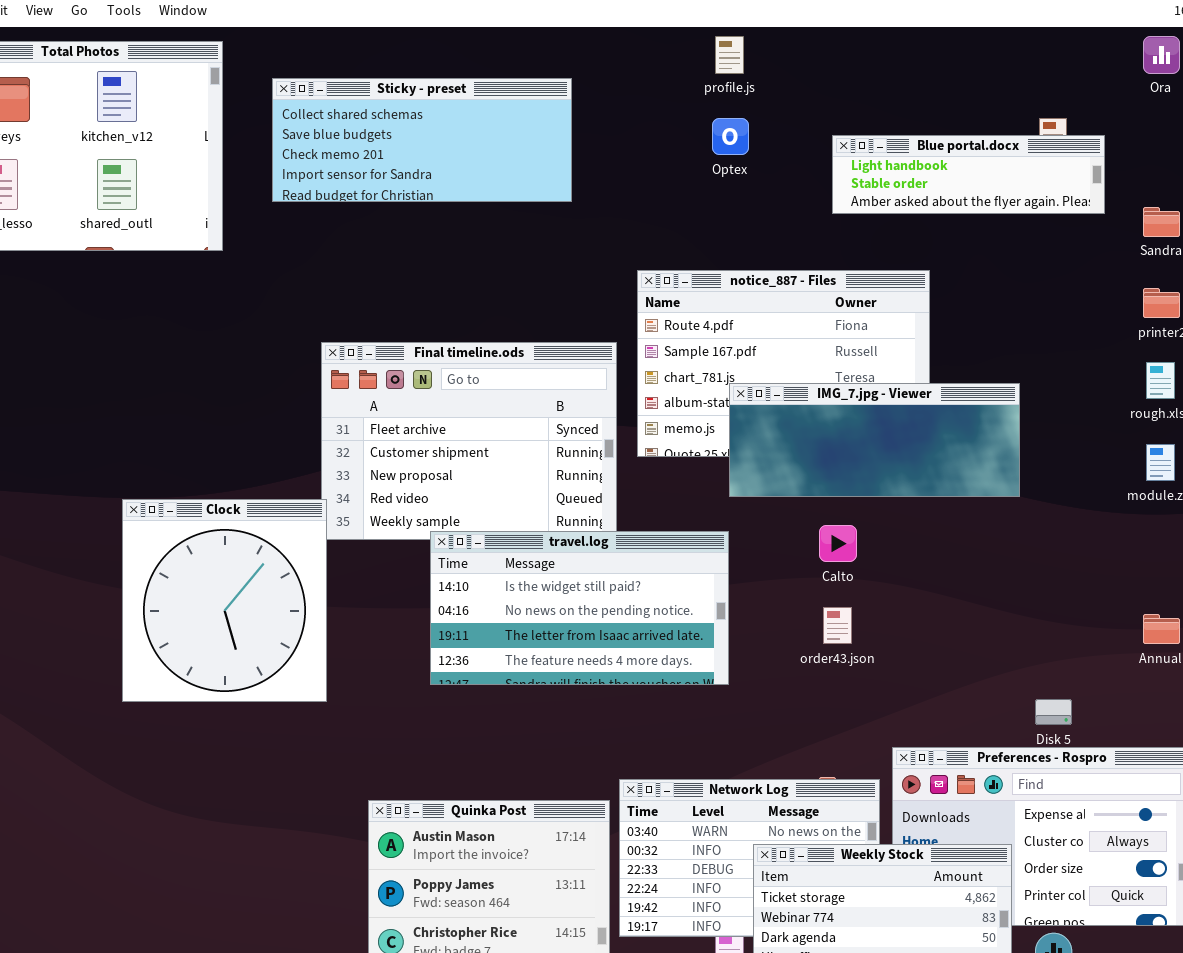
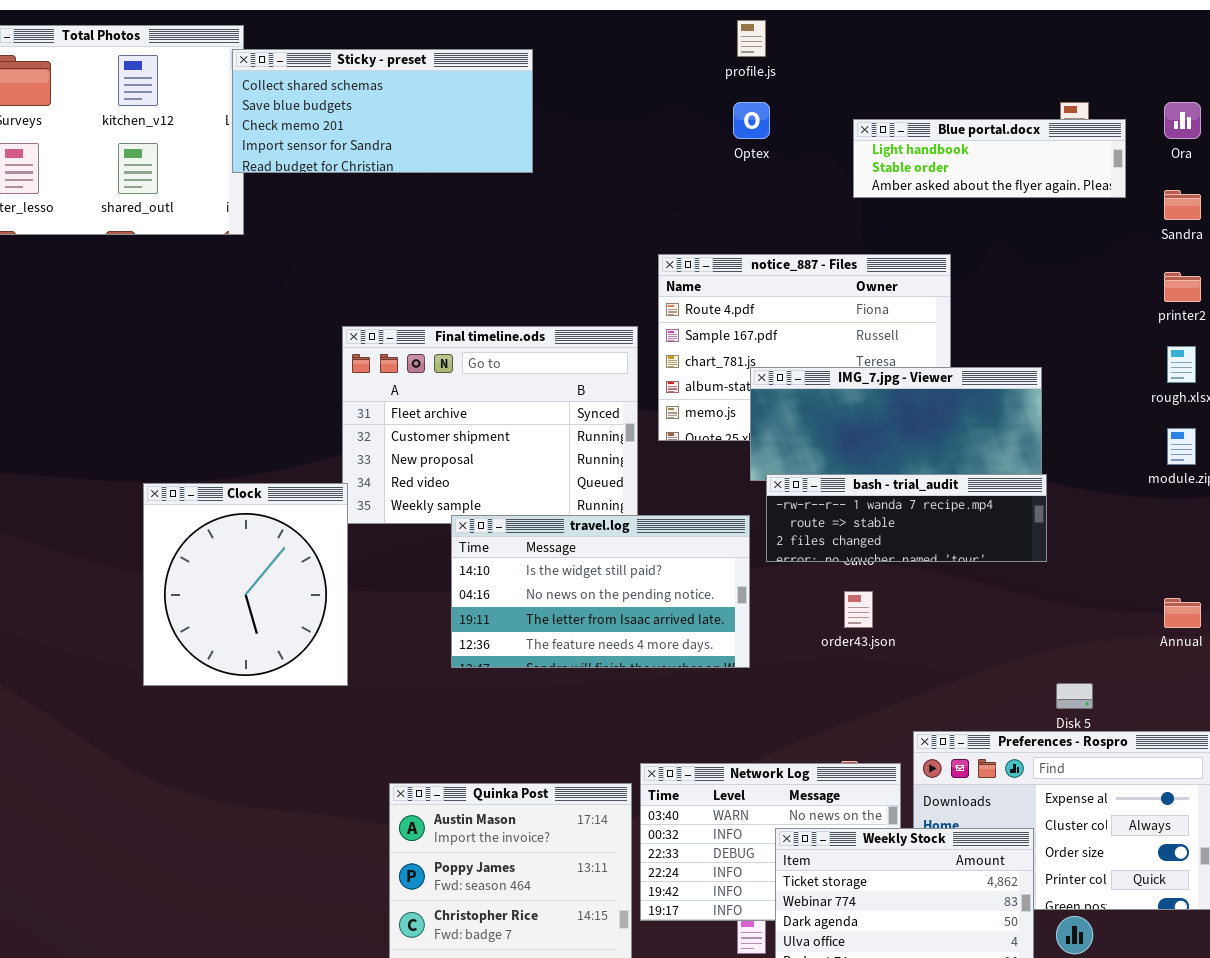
Ora: [1143,36,1180,74] -> [1164,102,1201,139], moved
Sticky - preset: [272,78,572,202] -> [232,49,533,173], moved
bash - trial_audit: none -> [766,474,1047,562], opened

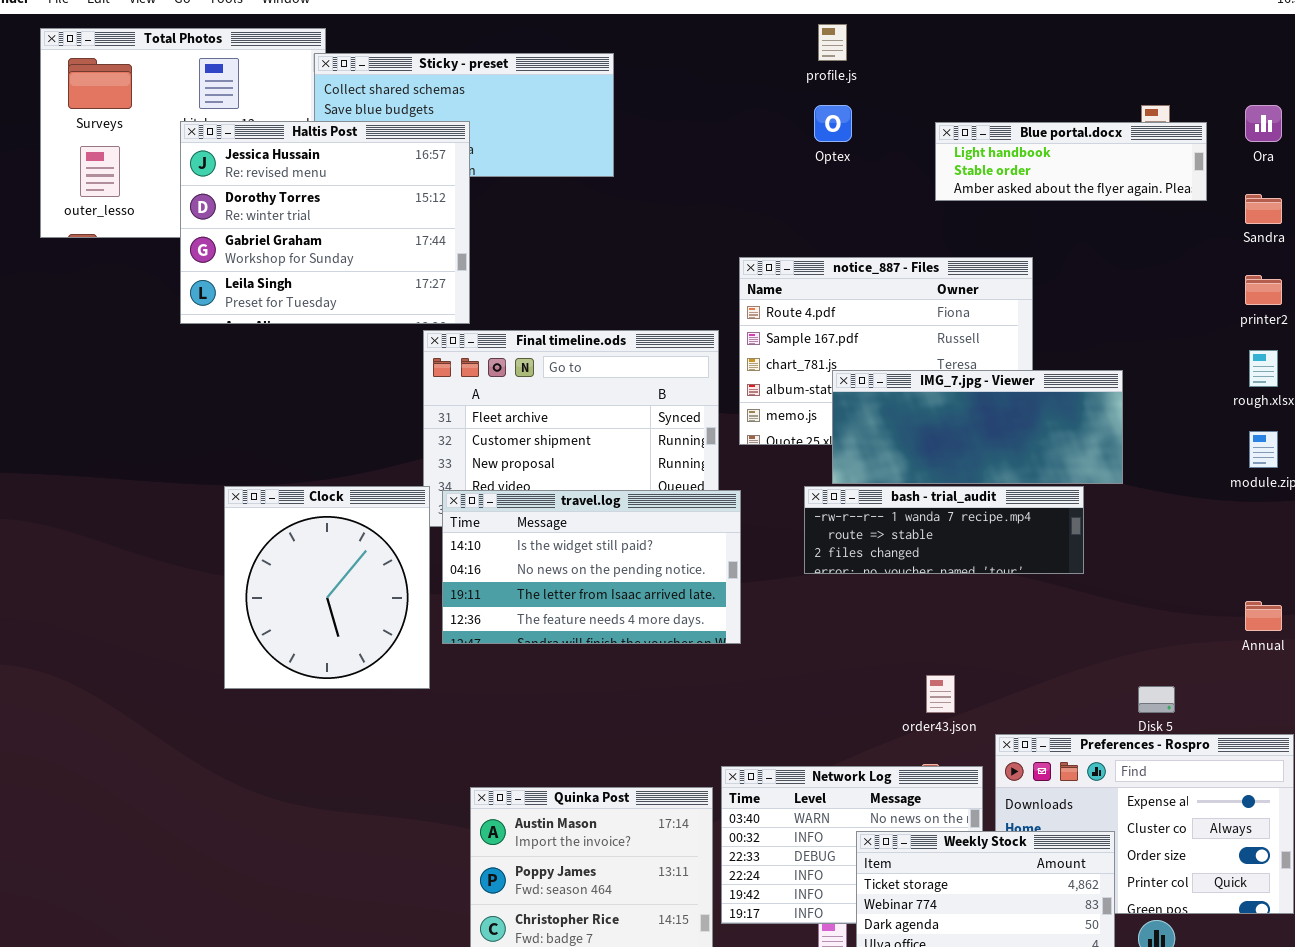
Haltis Post: none -> [180,121,470,324], opened
bash - trial_audit: [766,474,1047,562] -> [804,486,1084,574], moved
travel.log: [451,515,750,668] -> [442,490,741,644], moved
order43.json: [844,591,873,628] -> [926,675,955,713], moved

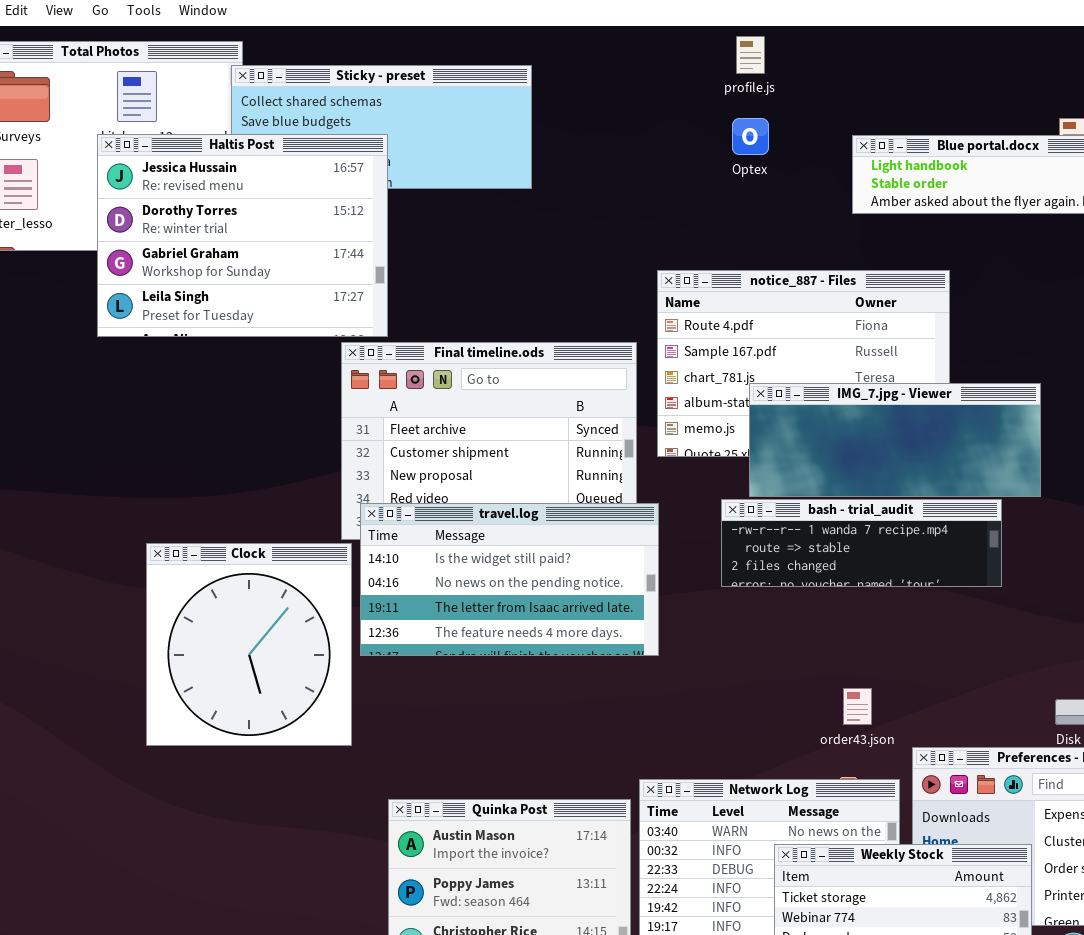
Clock: [224,486,430,689] -> [146,543,352,746], moved

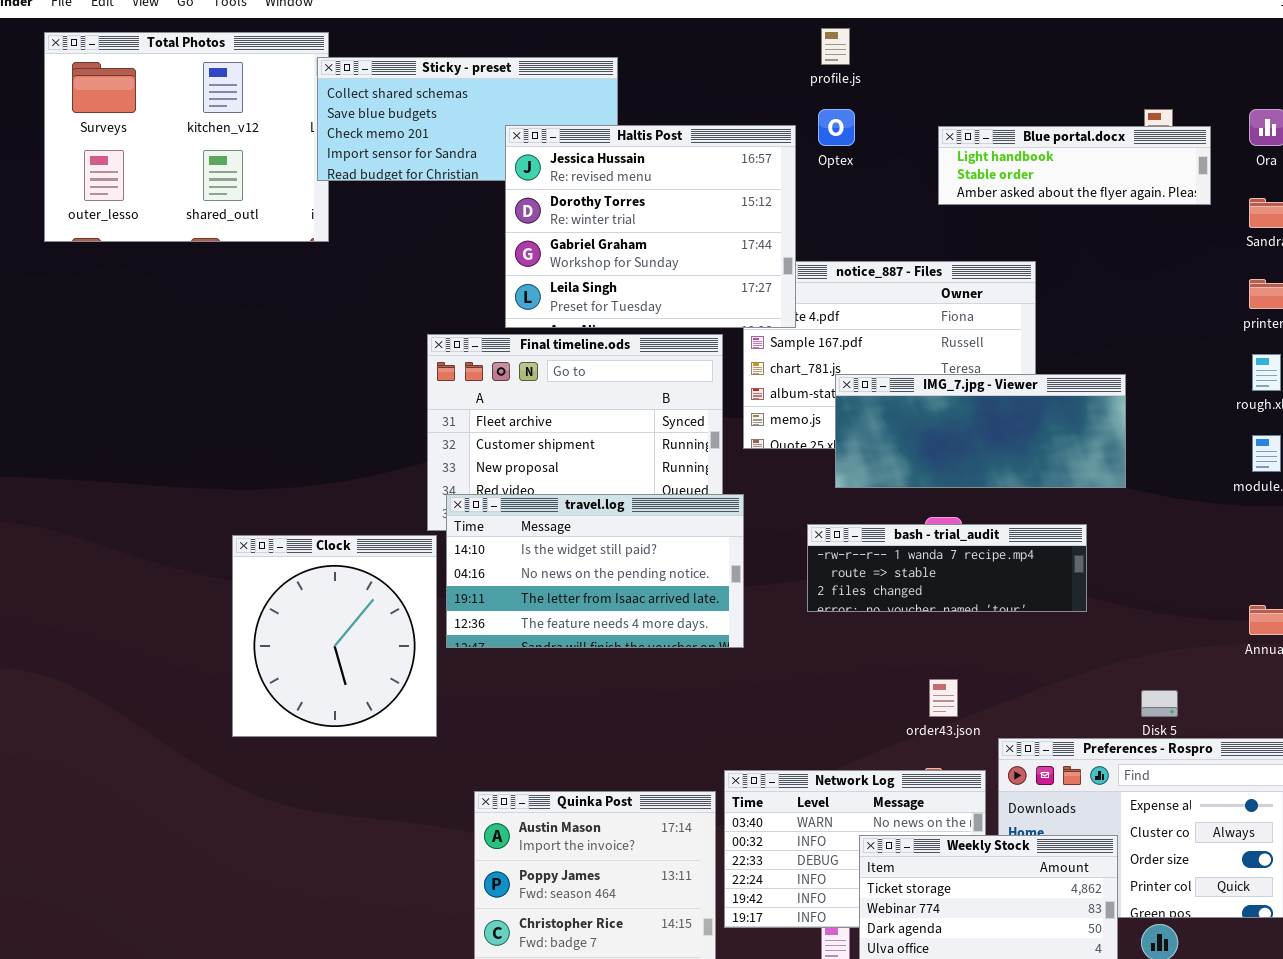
Haltis Post: [97,134,388,337] -> [505,125,796,328], moved
bash - trial_audit: [721,499,1002,587] -> [807,524,1087,612], moved

